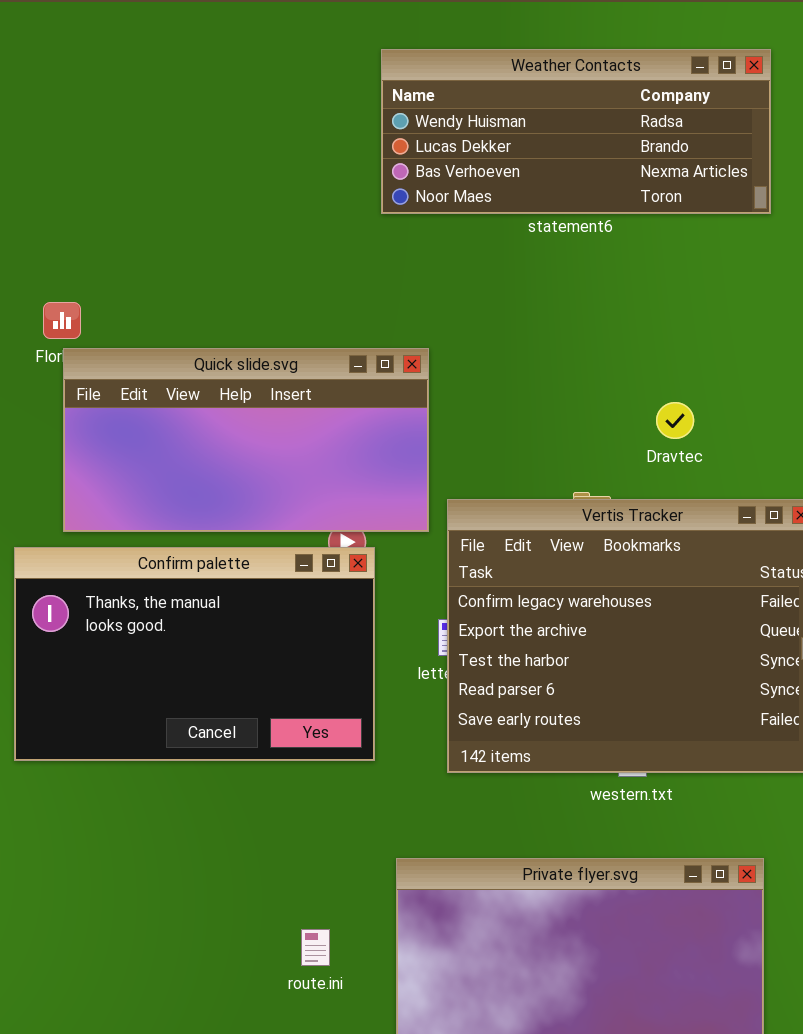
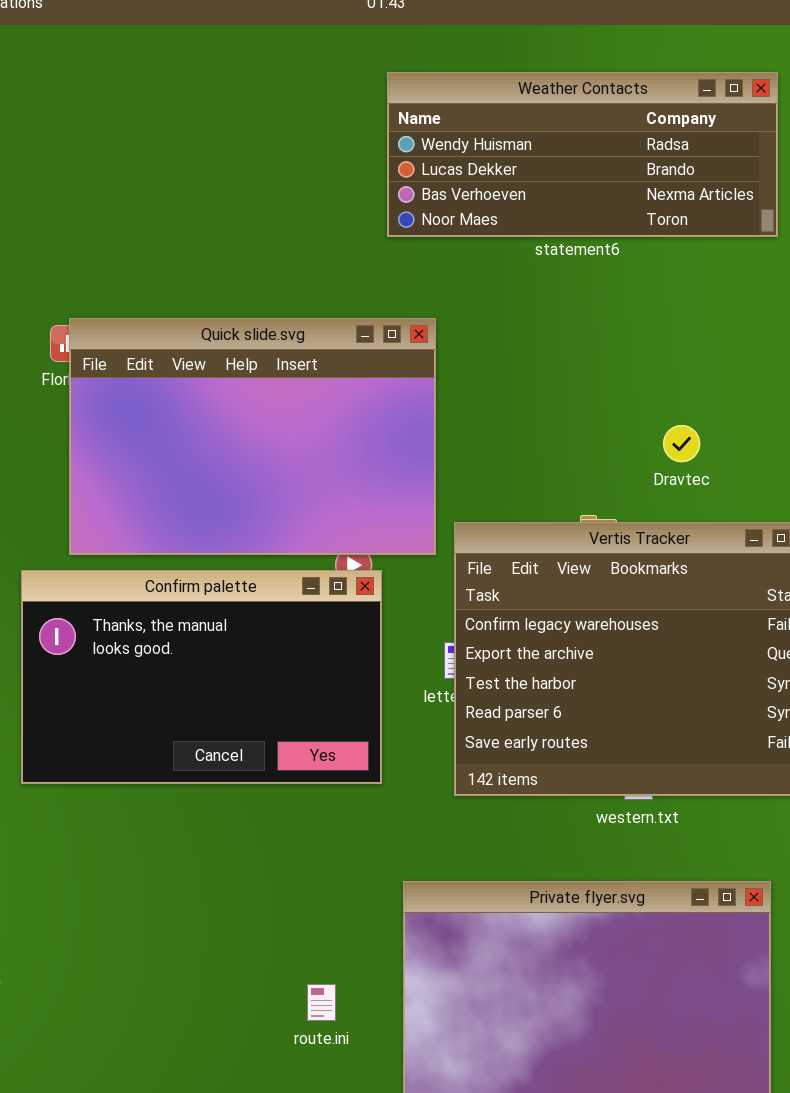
Quick slide.svg: [63,348,429,532] -> [69,318,436,555], resized
route.ini: [301,929,330,966] -> [307,984,336,1021], moved

